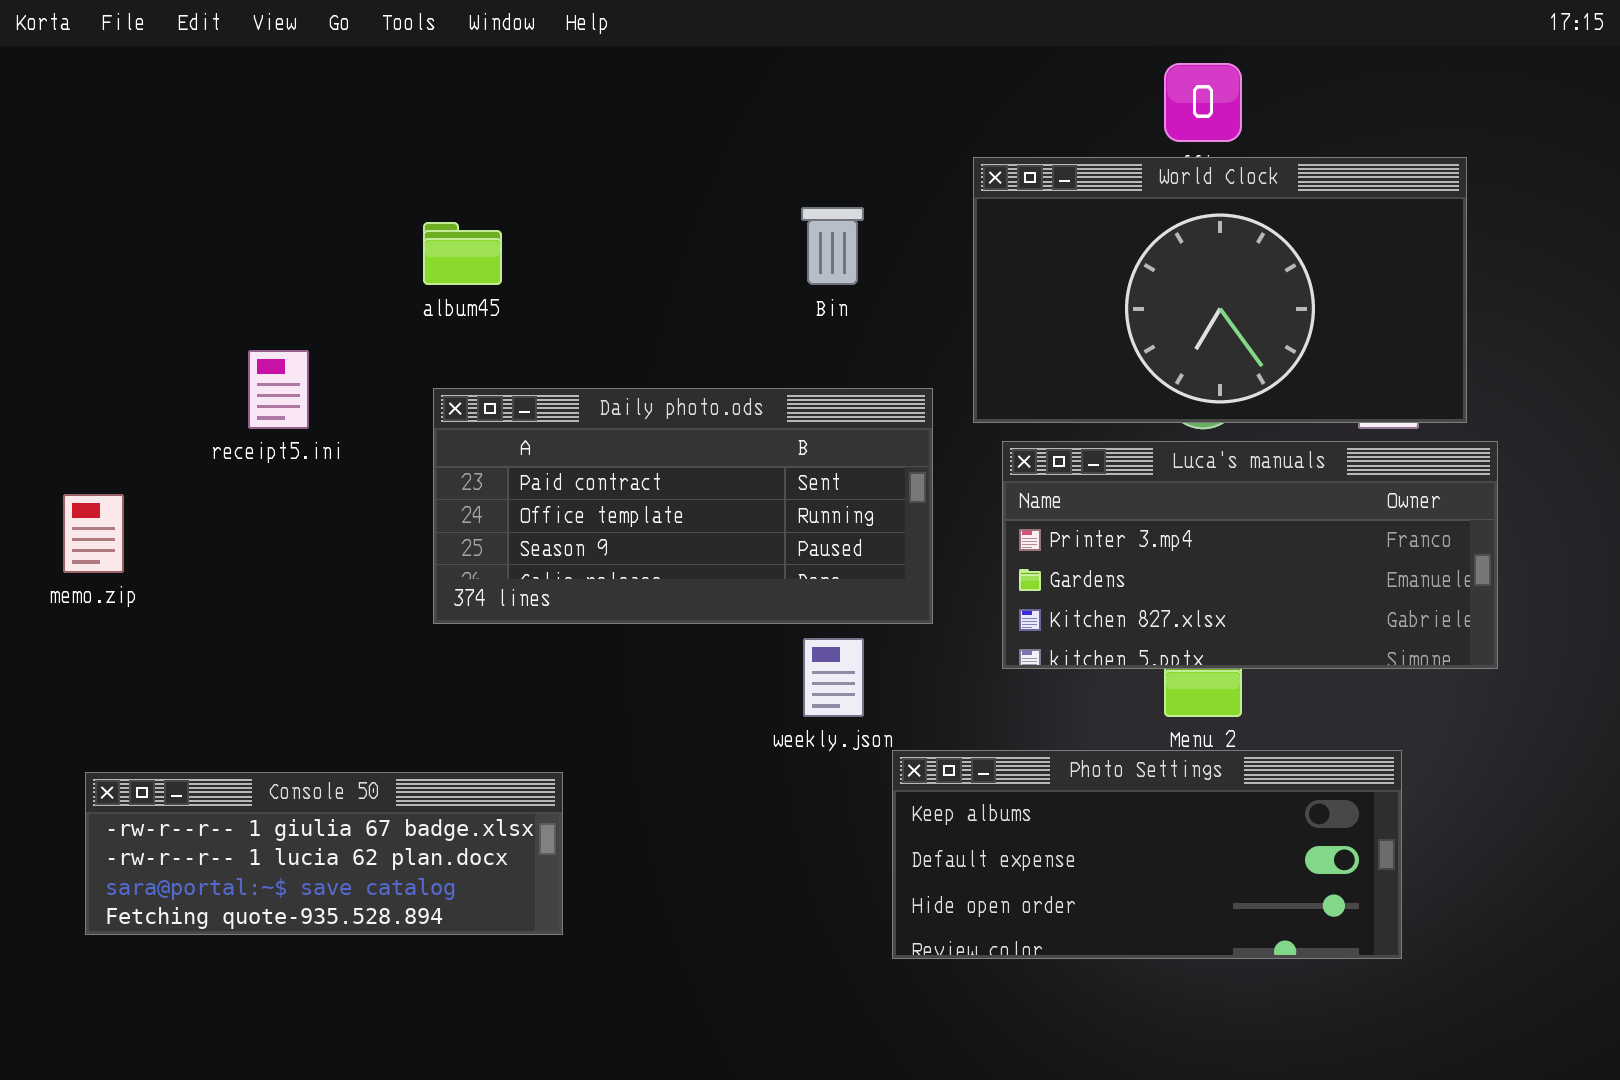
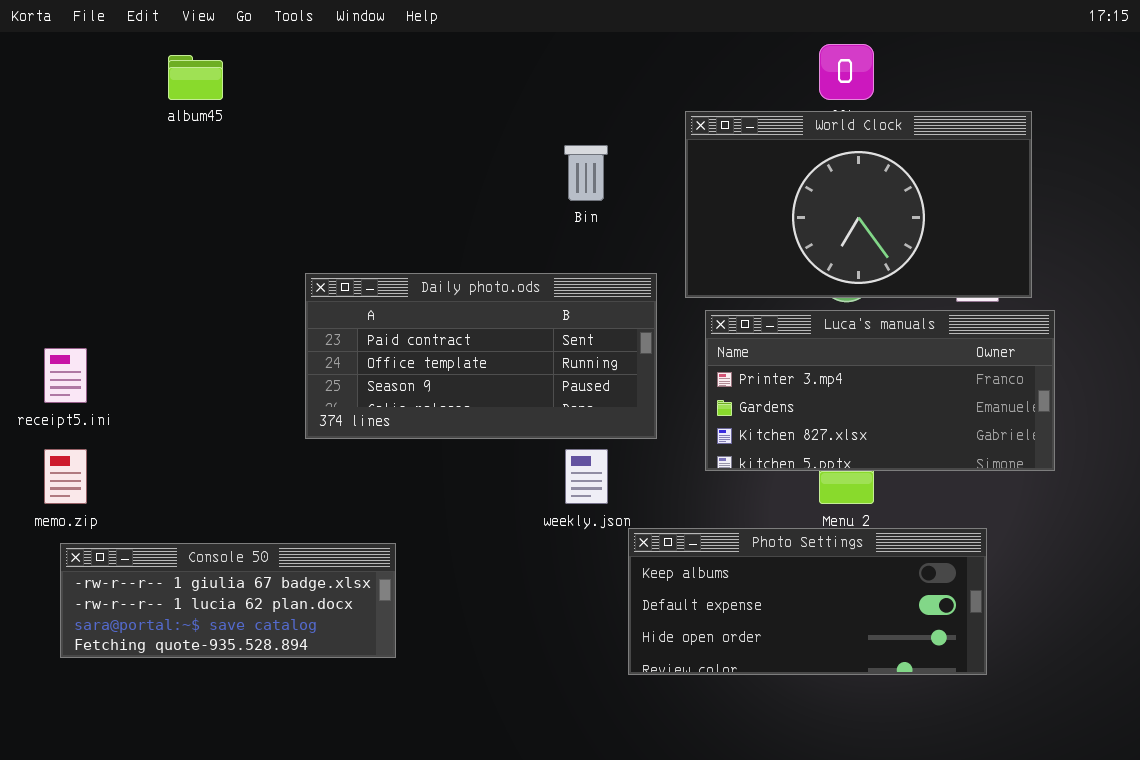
album45: [423,222,502,285] -> [168,55,223,100], moved
receipt5.ini: [248,350,309,429] -> [44,348,87,403], moved
memo.zip: [63,494,124,573] -> [44,449,87,504], moved

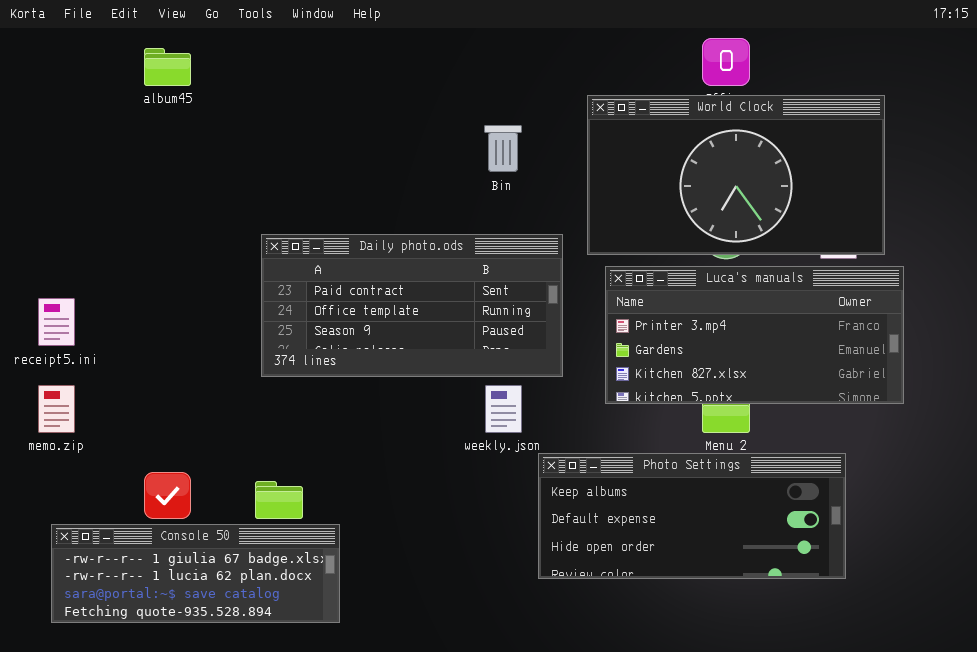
Console 50: [60,543,396,658] -> [51,524,340,623], moved

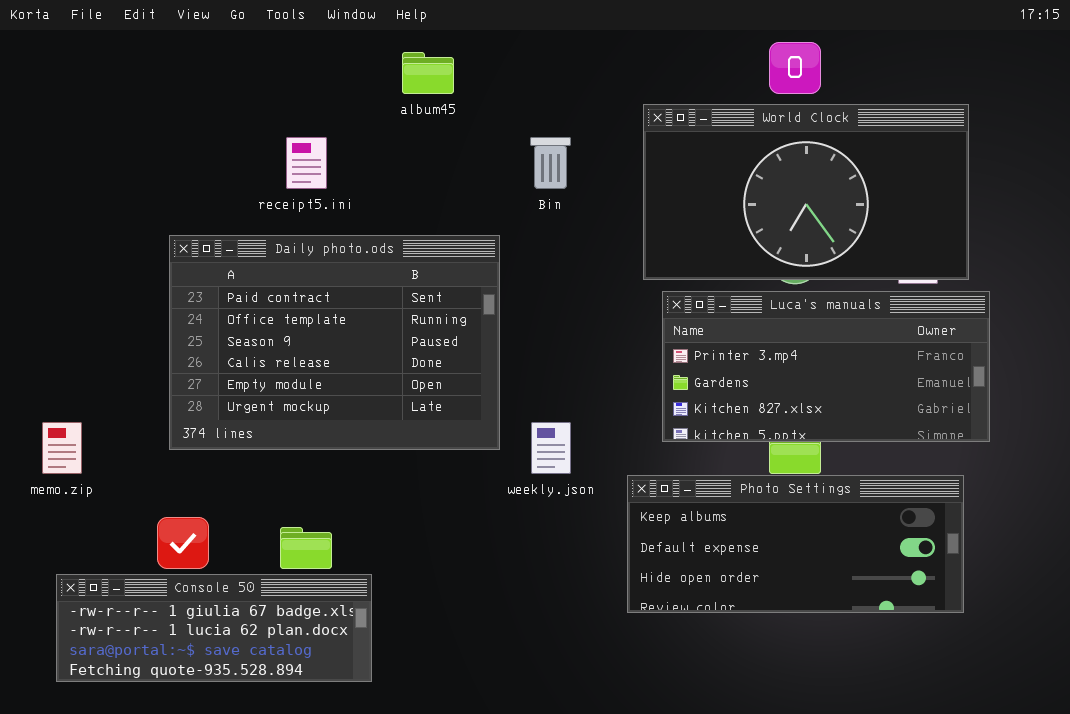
album45: [144,48,191,86] -> [402,52,454,94], moved
Daily photo.ods: [261,234,563,377] -> [169,235,500,450], moved, resized
receipt5.ini: [38,298,75,346] -> [286,137,327,189], moved
Photo Settings: [538,453,846,579] -> [627,475,964,613], moved

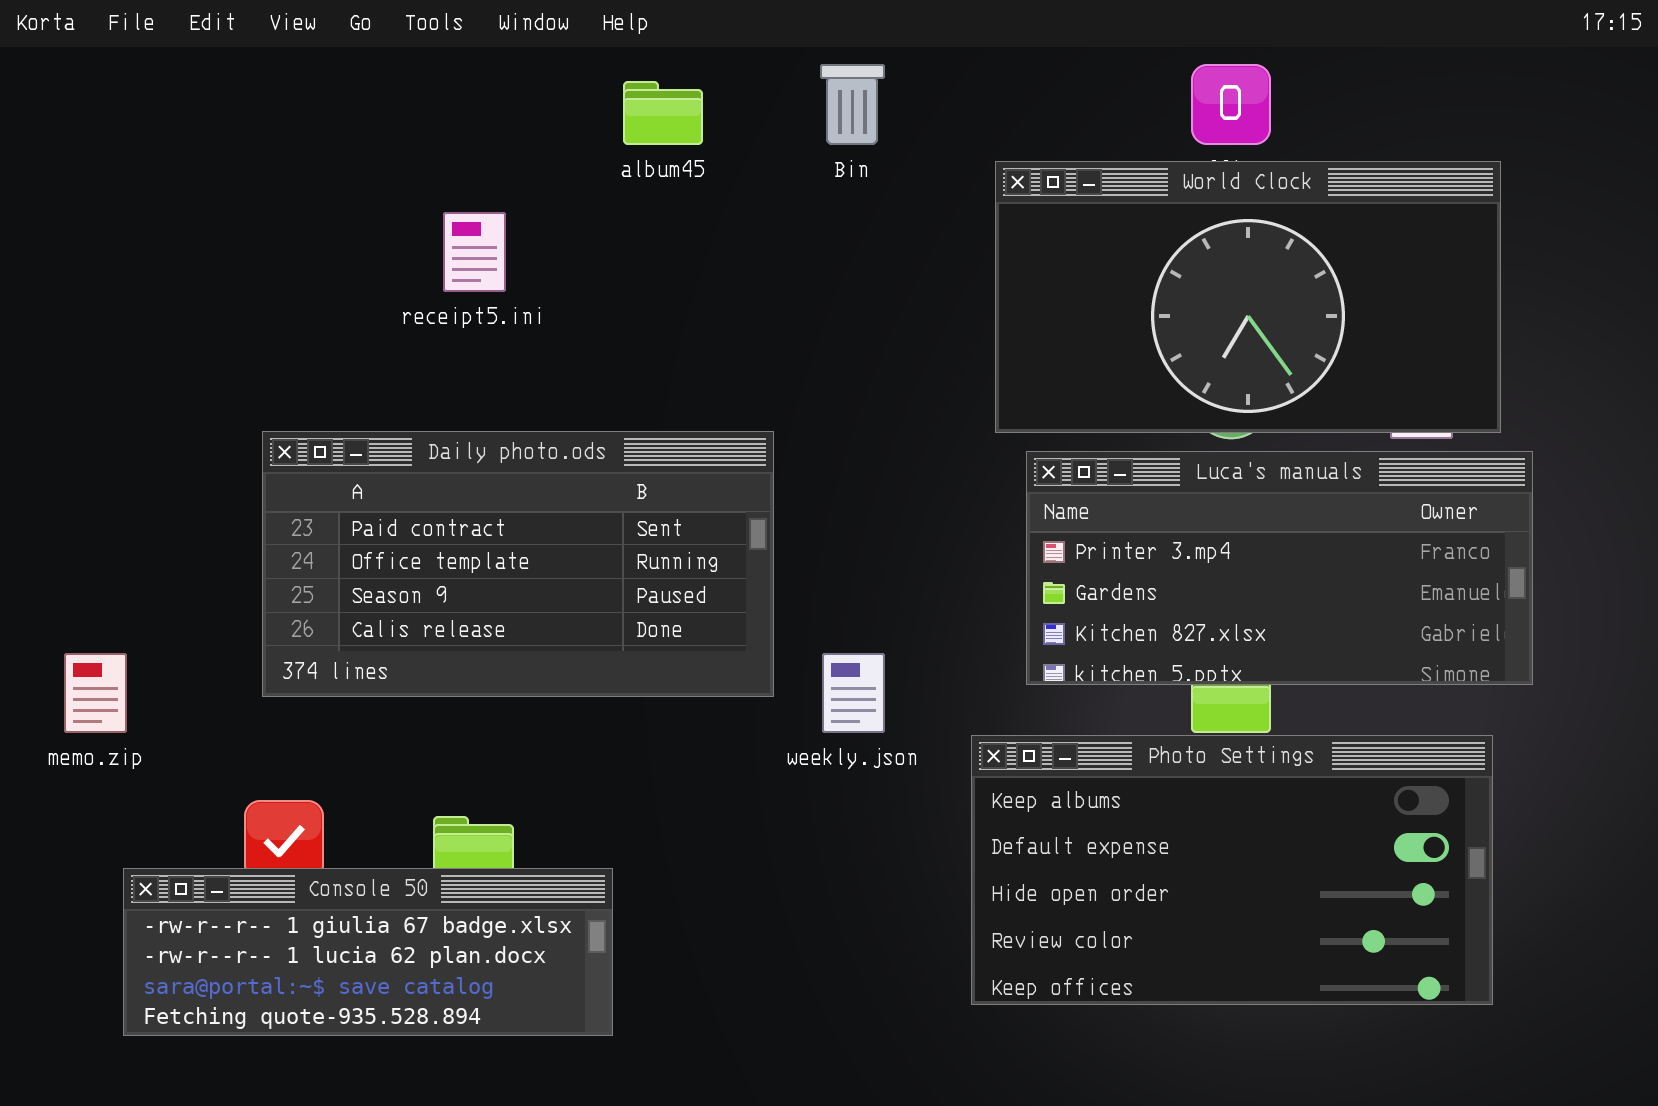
Bin: [530,137,571,189] -> [820,64,885,145], moved
Daily photo.ods: [169,235,500,450] -> [262,431,774,697], resized
Photo Settings: [627,475,964,613] -> [971,735,1493,1005], resized
Console 50: [56,574,372,682] -> [123,868,613,1036], moved

